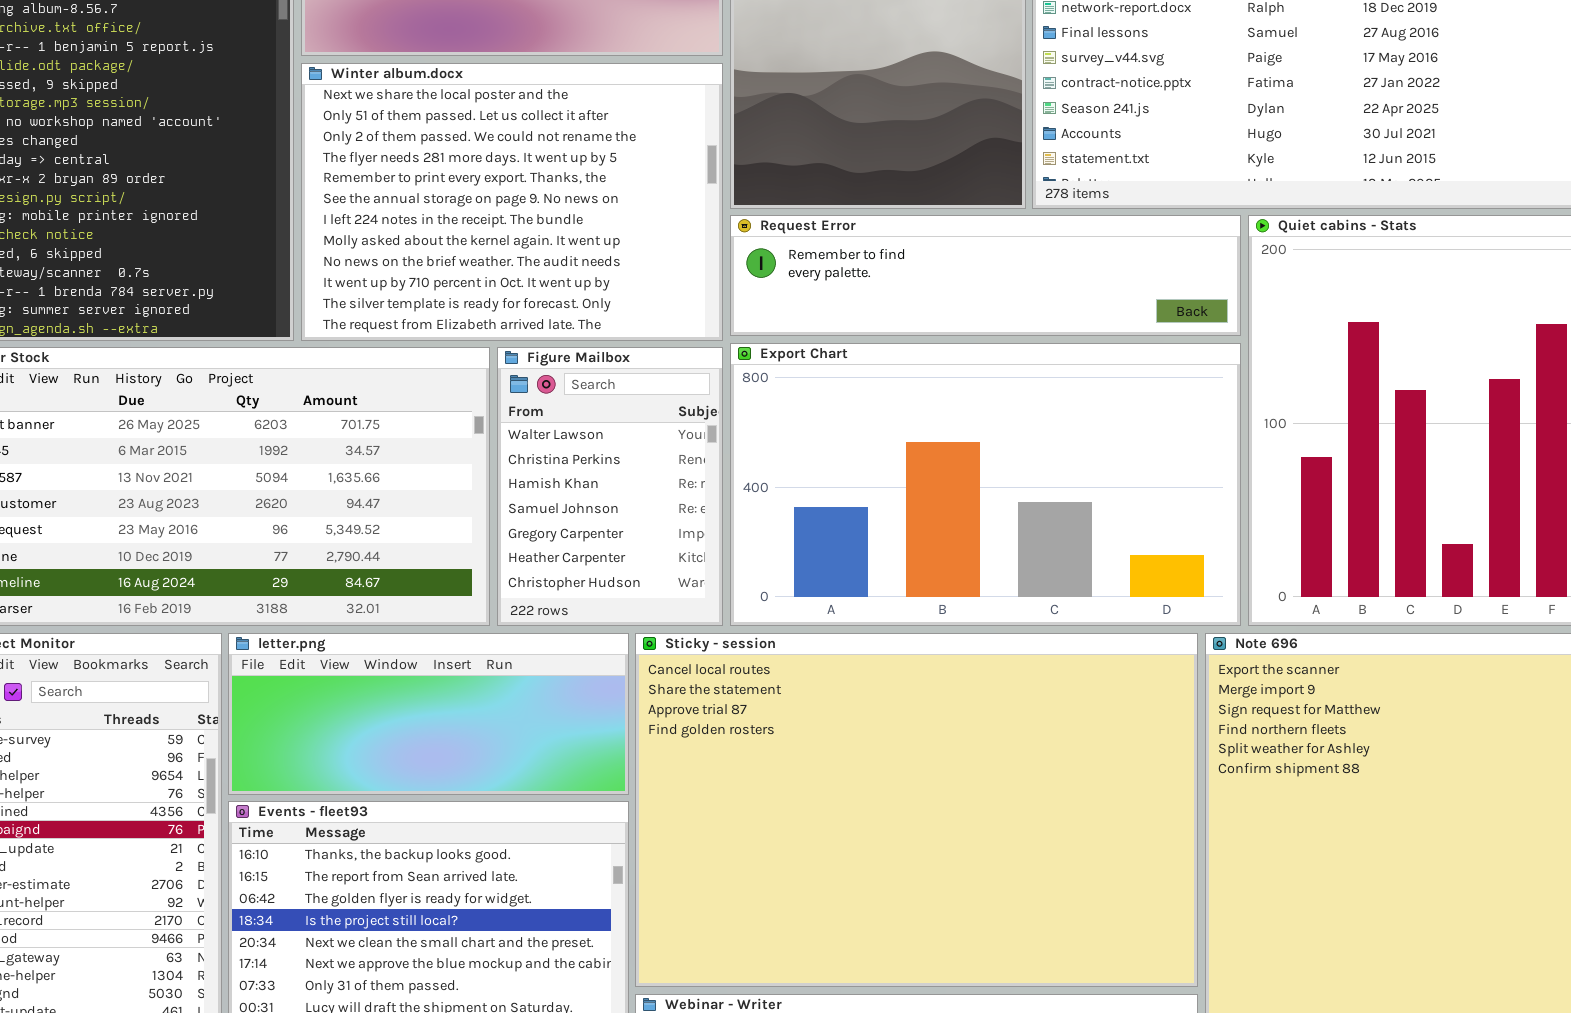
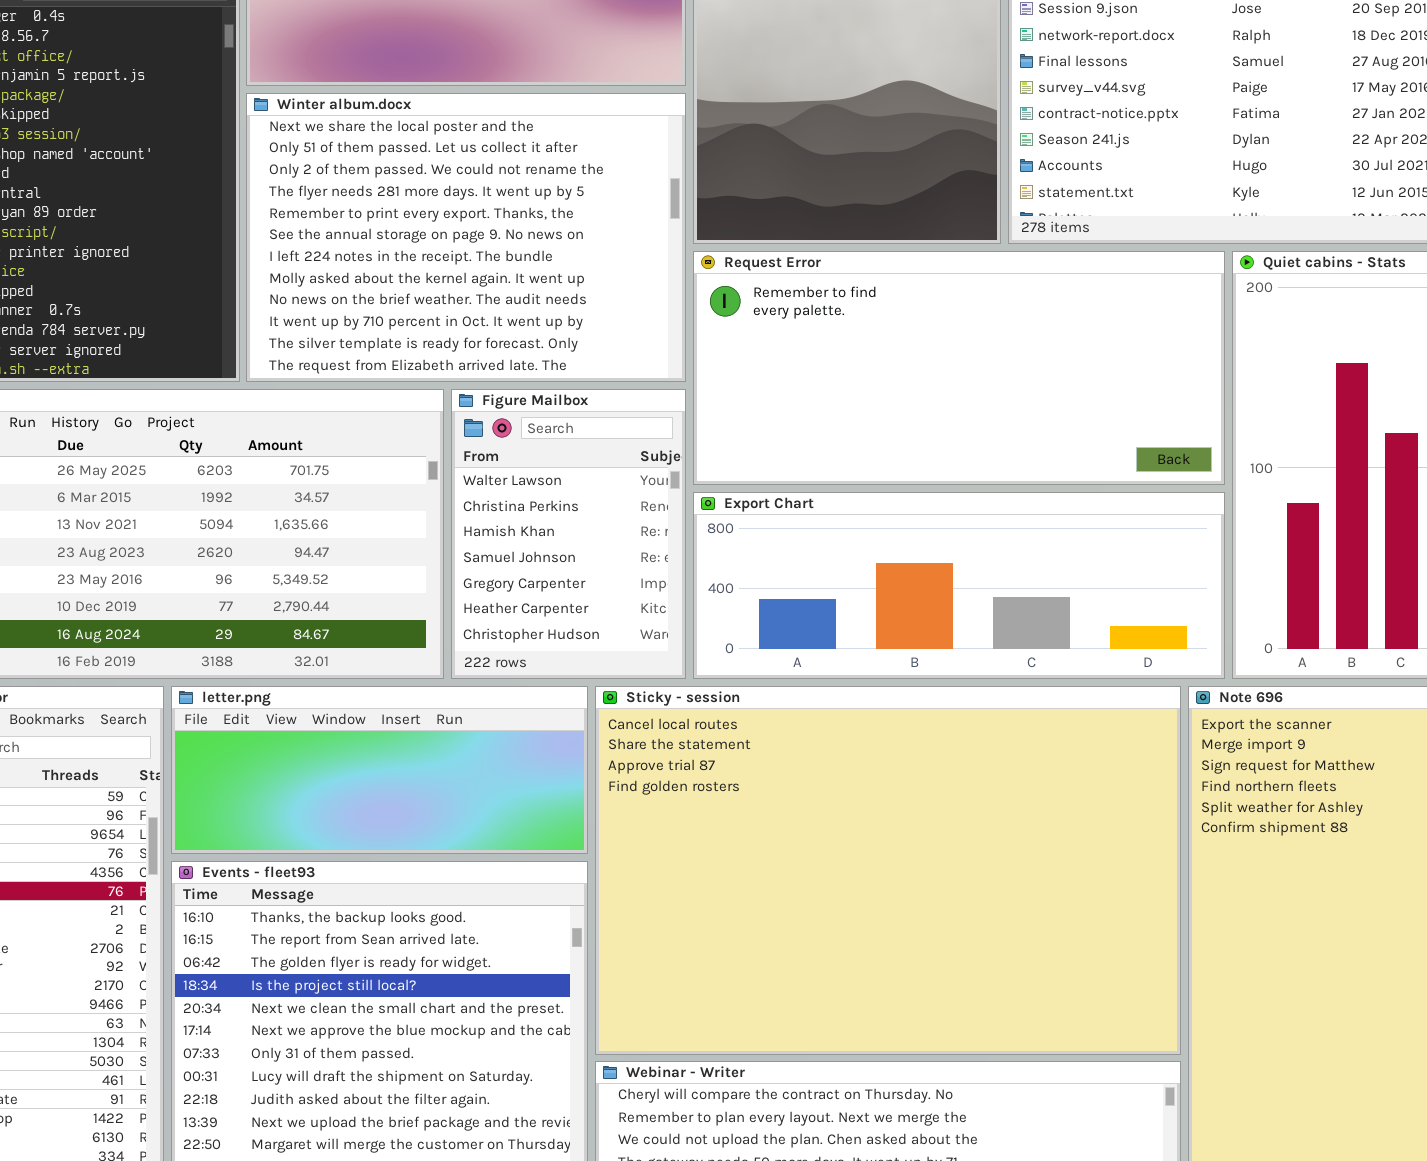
Request Error: [730,215,1241,336] -> [693,251,1225,485], resized
Export Chart: [730,343,1241,626] -> [693,492,1225,679], resized

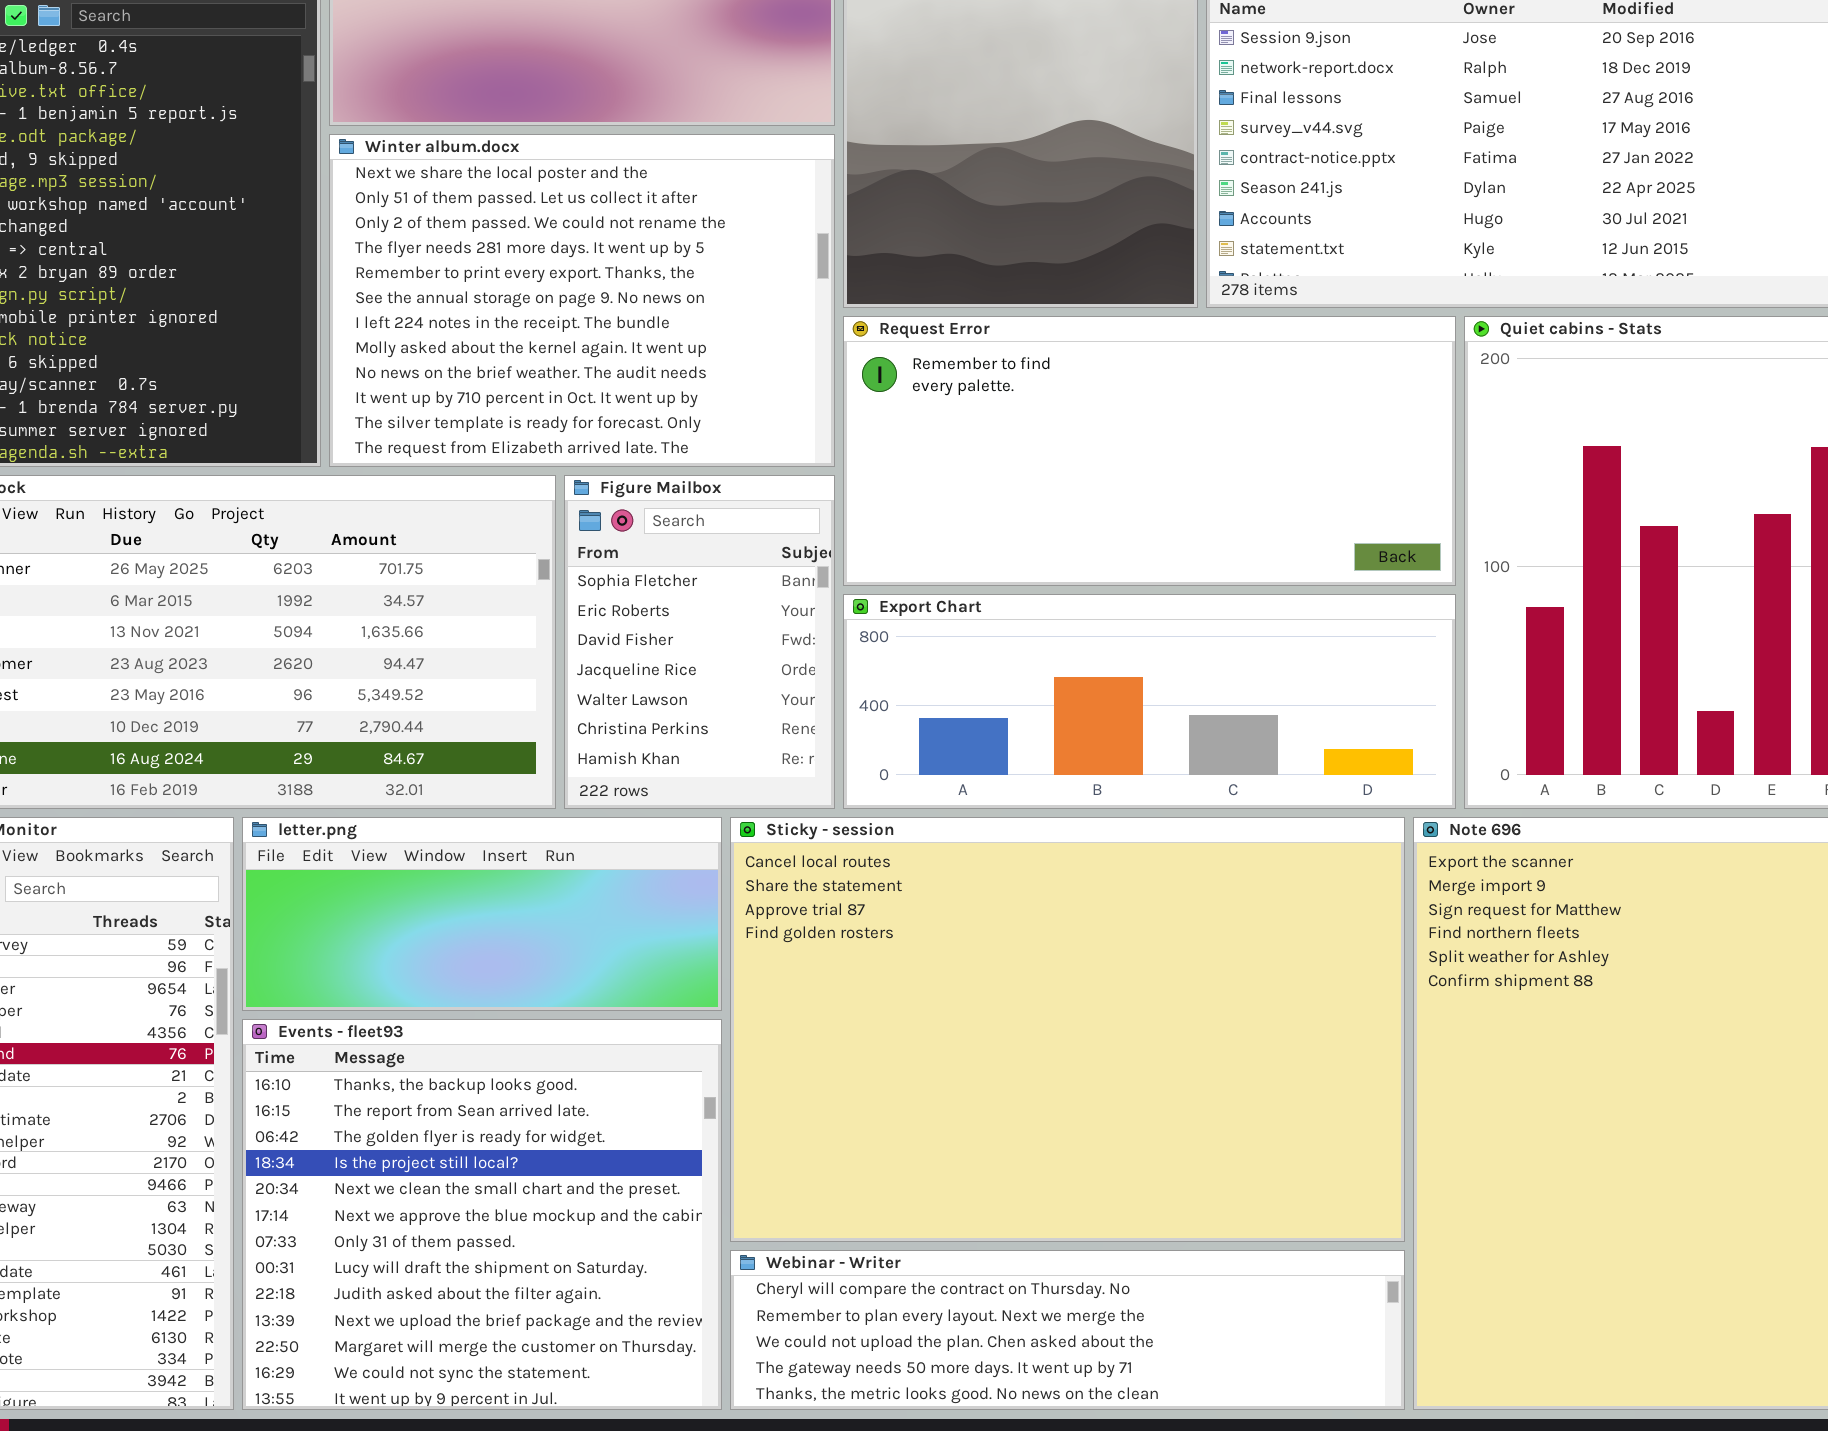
Figure Mailbox: [451,389,686,679] -> [564,475,835,809], scrolled up 4 rows

